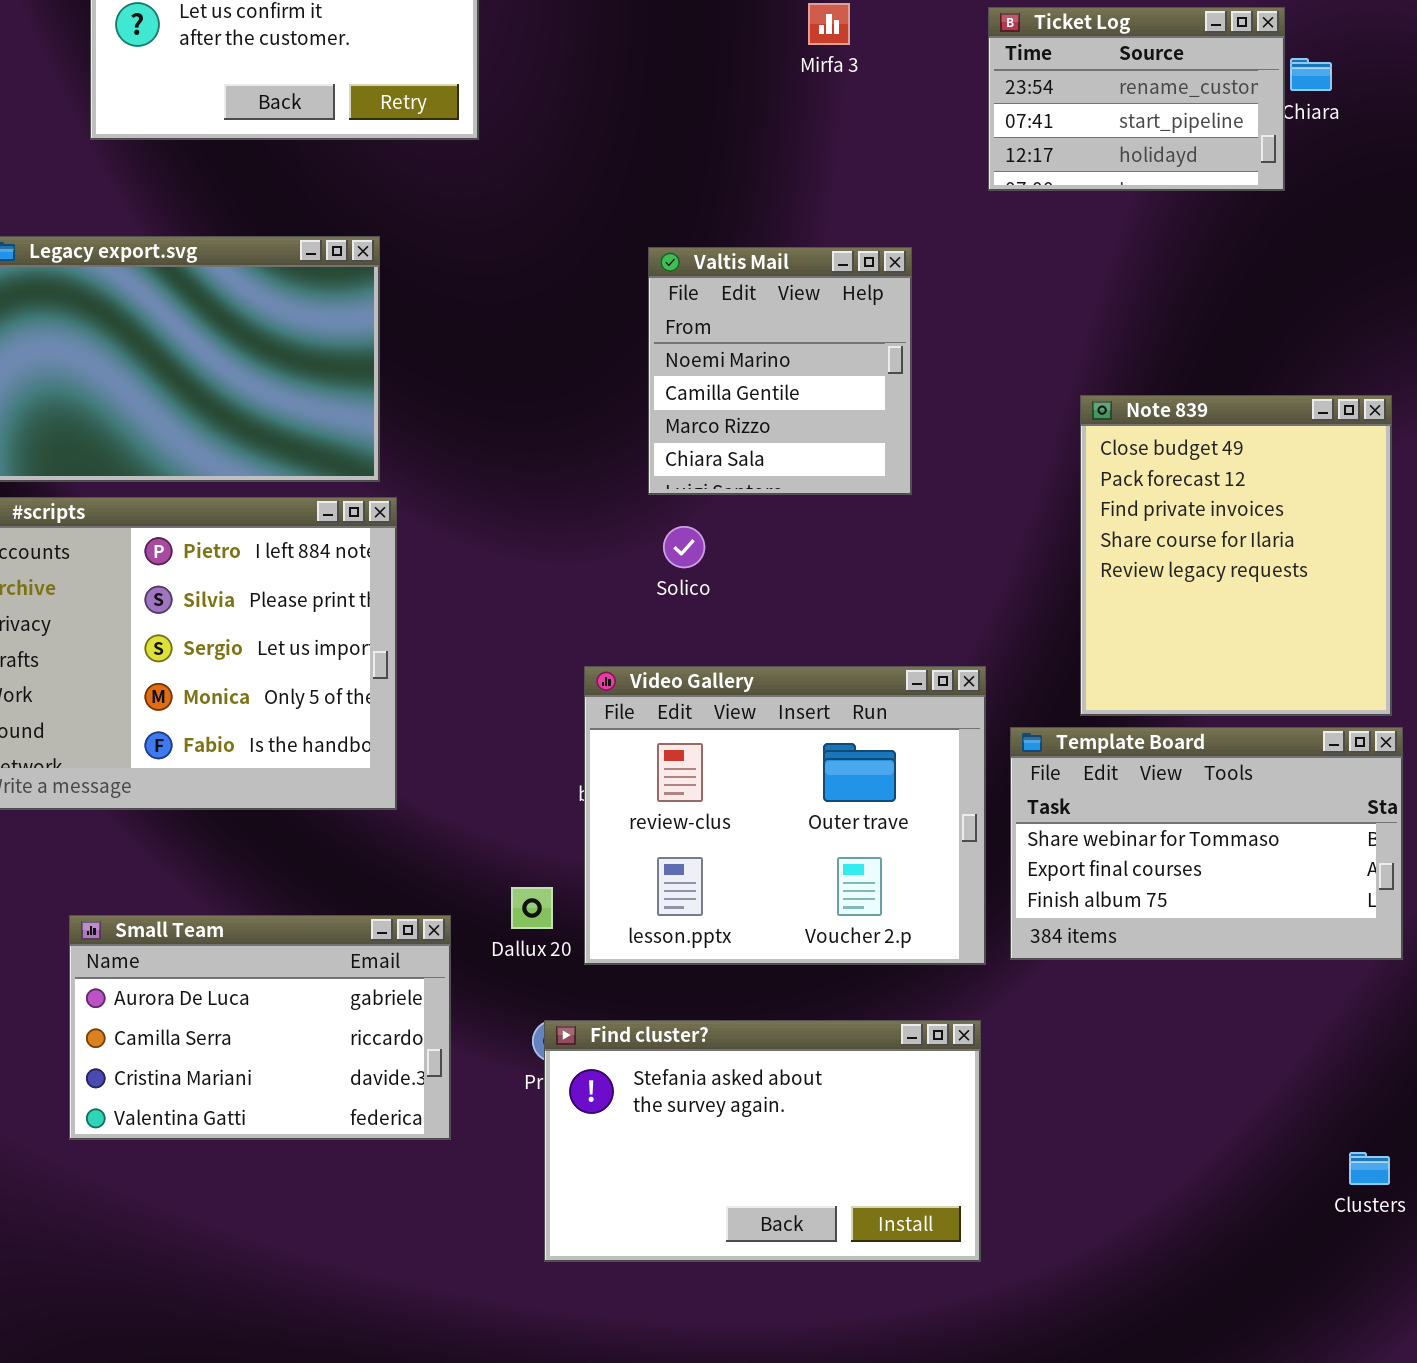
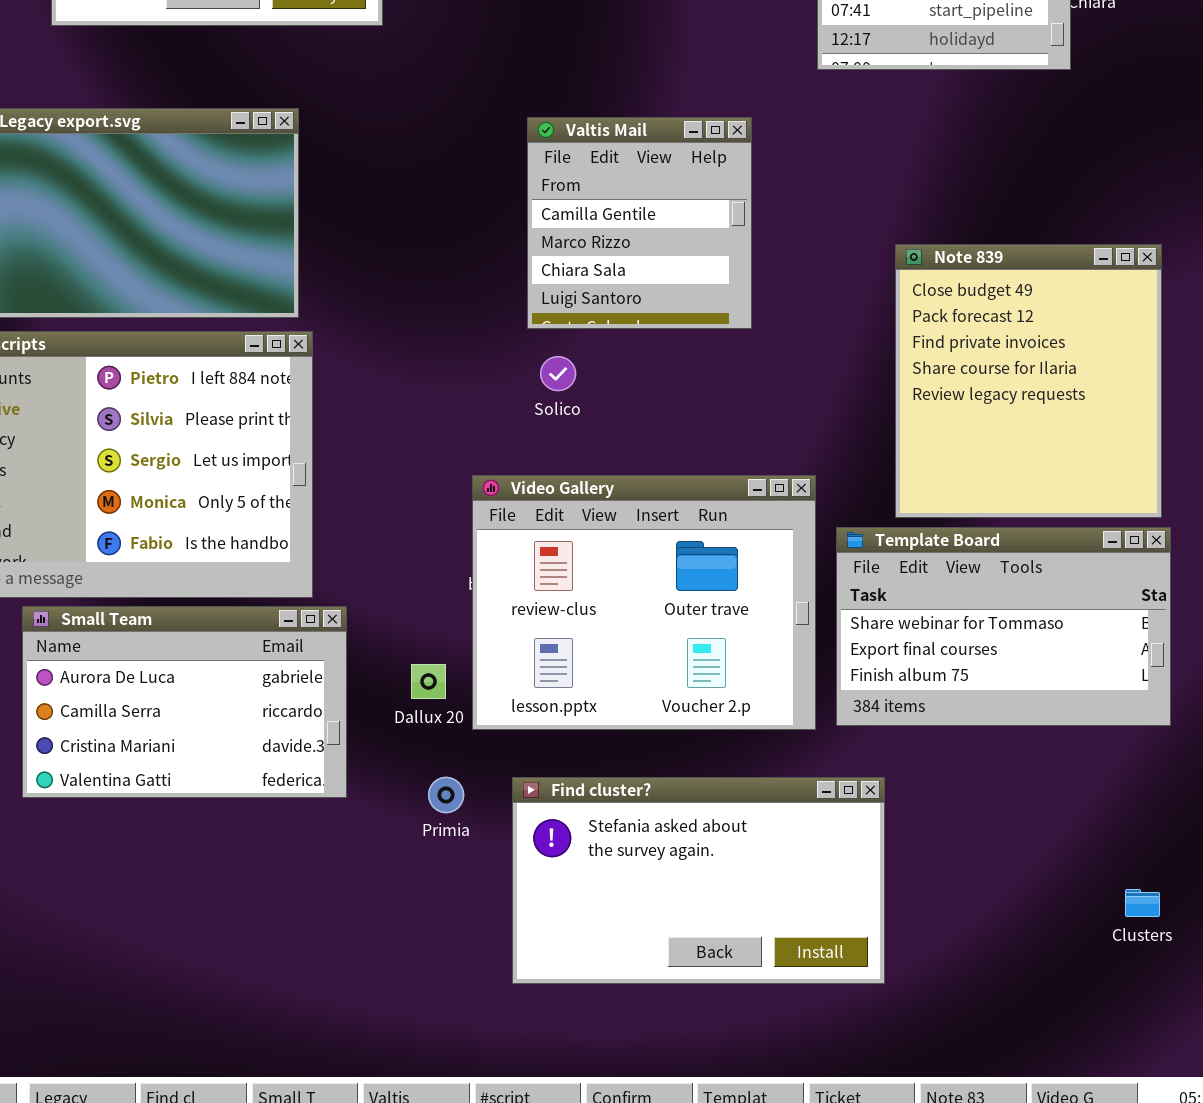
Valtis Mail: [648,247,912,495] -> [527,117,752,329], scrolled down 1 row
Small Team: [69,915,451,1140] -> [22,606,347,798], moved
Find cluster?: [544,1020,981,1262] -> [512,777,885,984], moved

